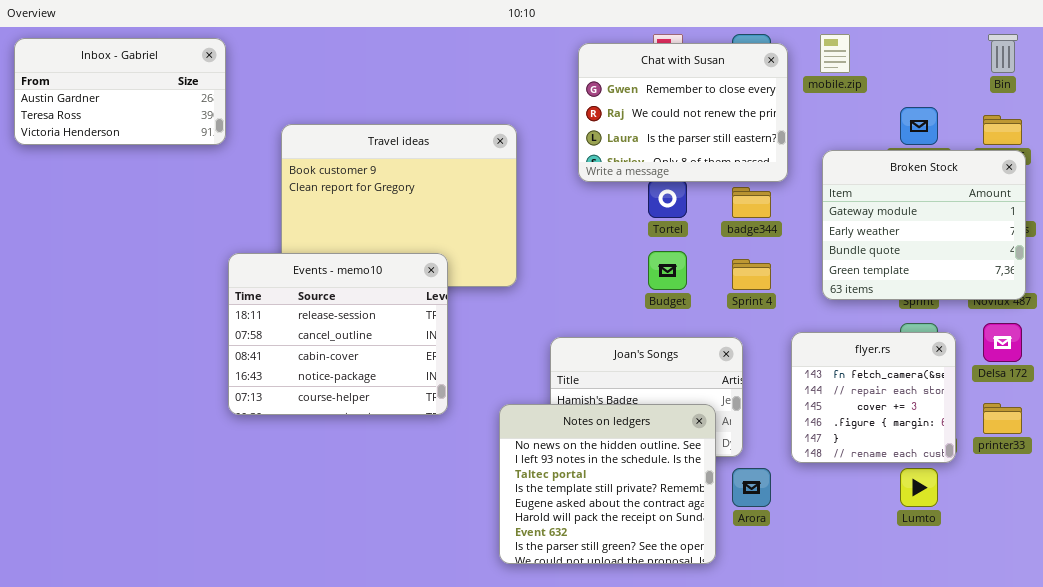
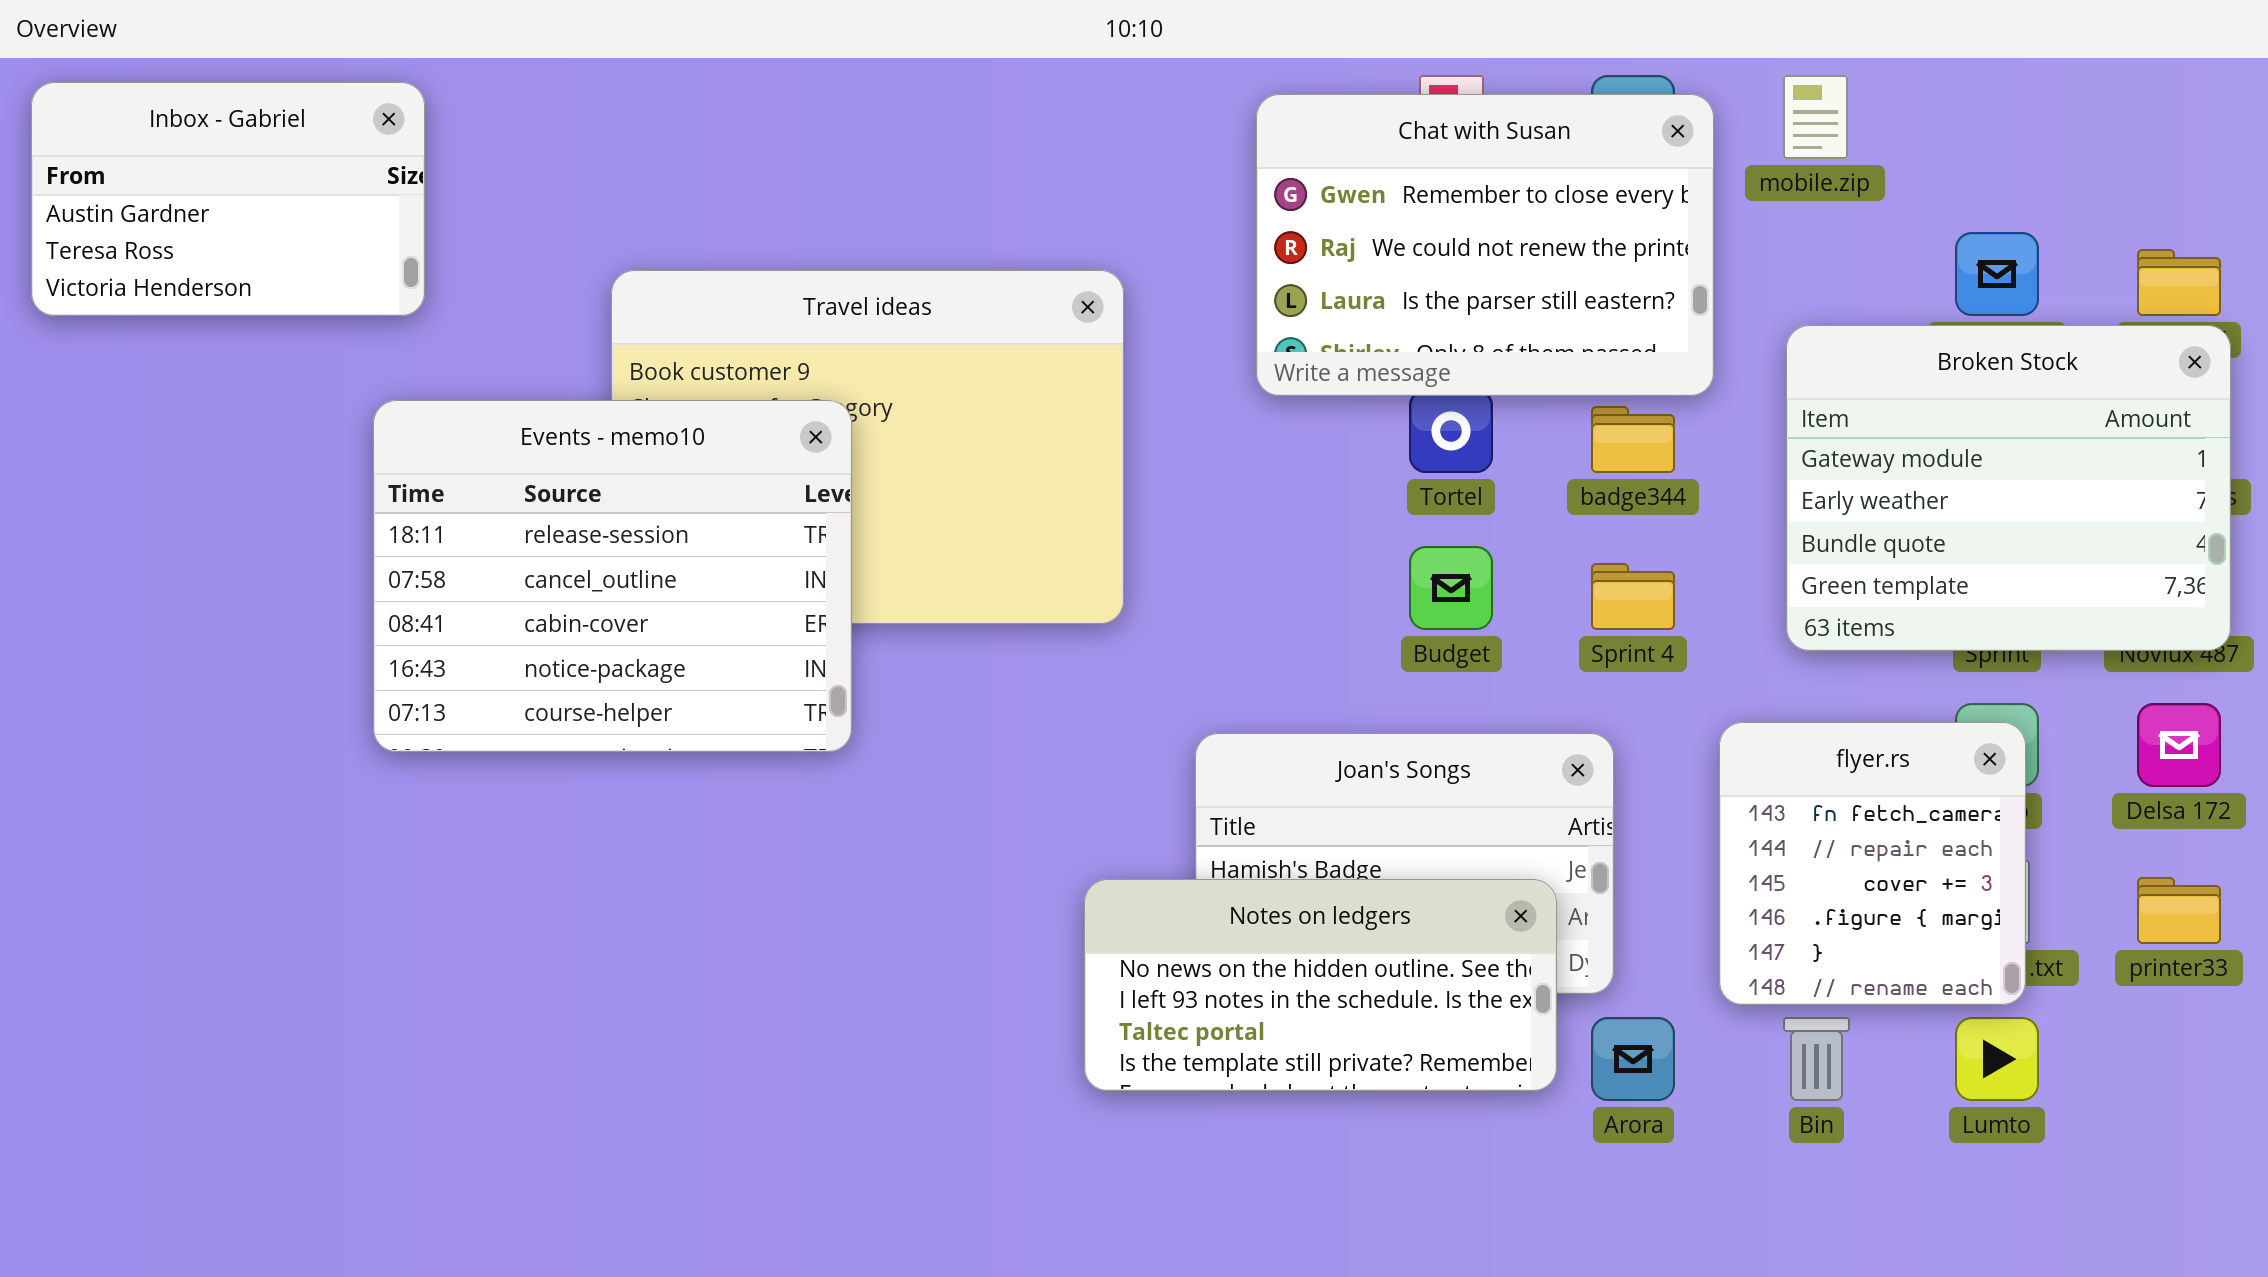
Bin: [988,34,1018,73] -> [1783,1017,1850,1101], moved
Inbox - Gabriel: [14,38,226,145] -> [31,82,425,316], resized
Events - memo10: [228,253,448,415] -> [373,400,852,752], moved
flyer.rs: [791,332,956,463] -> [1719,722,2026,1005], resized
Notes on ledgers: [499,404,716,564] -> [1084,879,1557,1091], resized

